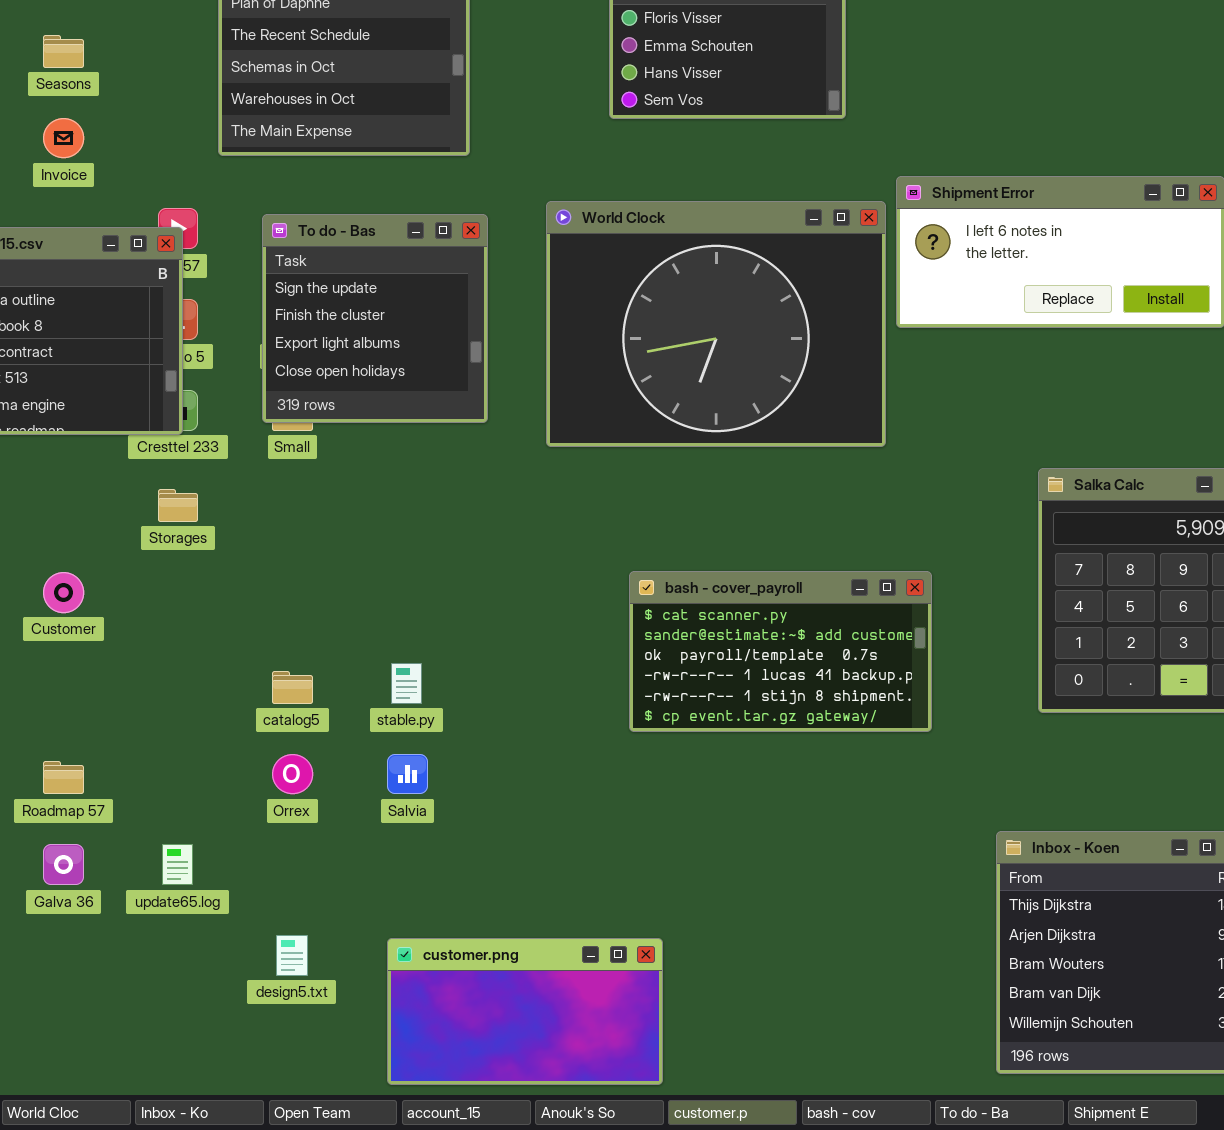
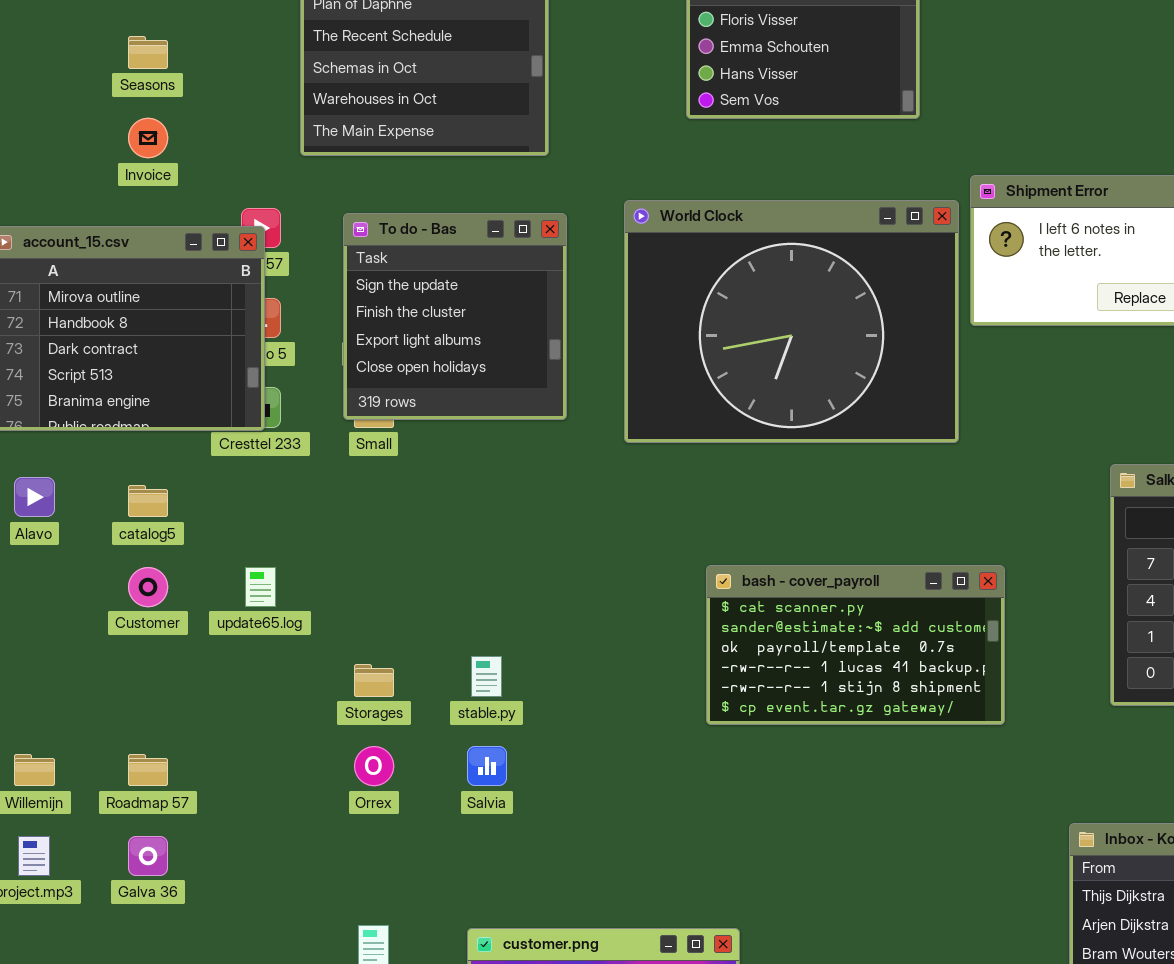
Storages: [158,489,198,522] -> [354,664,394,697], moved
catalog5: [272,671,313,704] -> [128,485,168,517], moved
update65.log: [162,844,193,885] -> [245,567,276,607], moved

